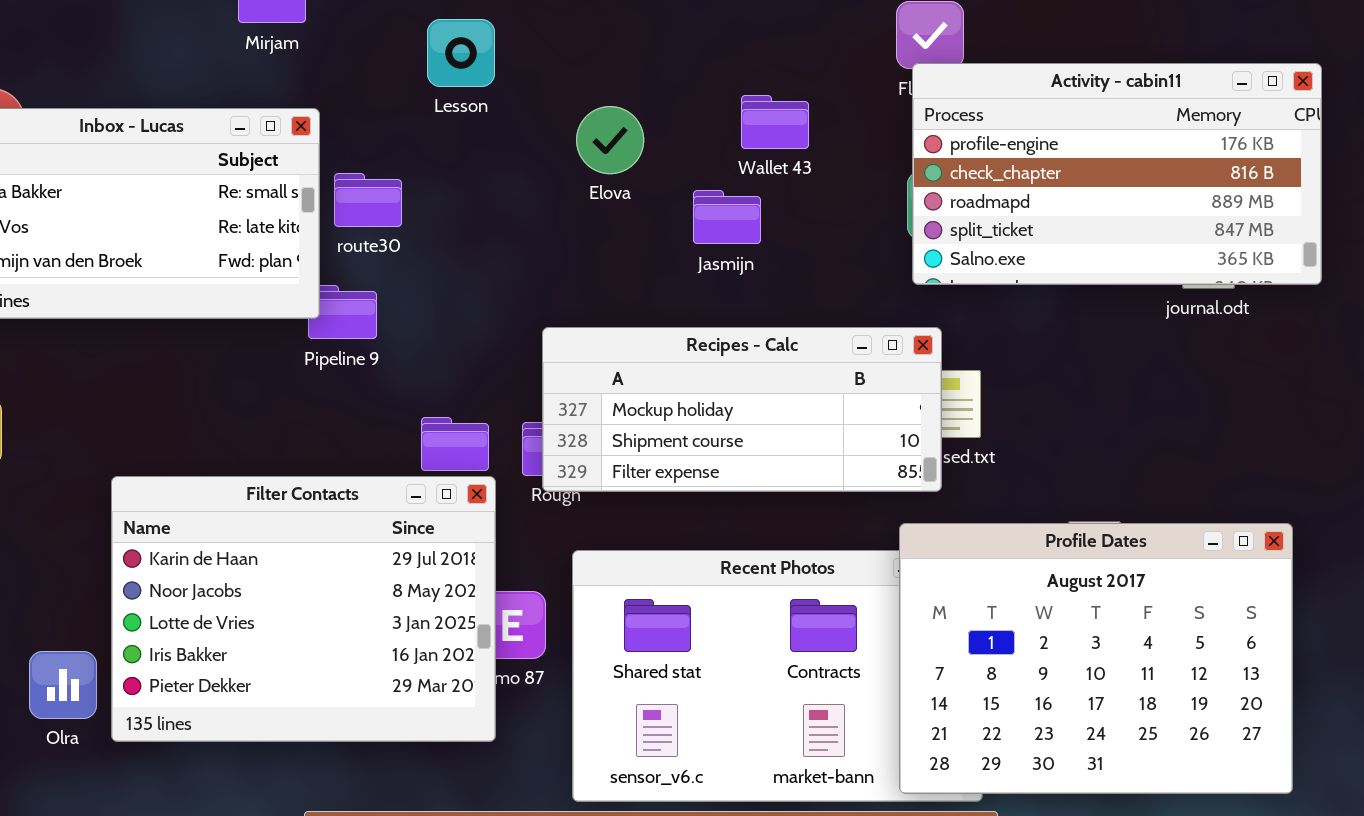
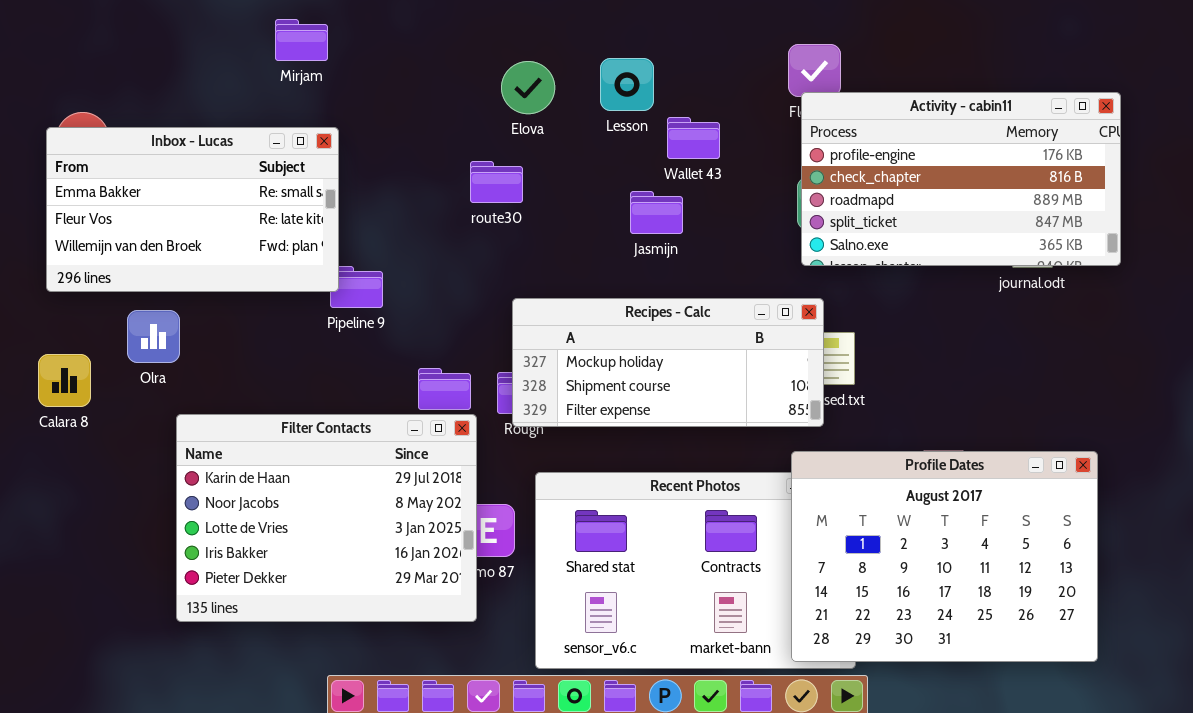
Lesson: [427,19,495,87] -> [600,58,654,111], moved
Elova: [576,106,644,174] -> [501,61,555,114], moved
route30: [334,173,402,227] -> [470,161,523,203], moved
Olra: [29,651,97,719] -> [127,310,180,363], moved

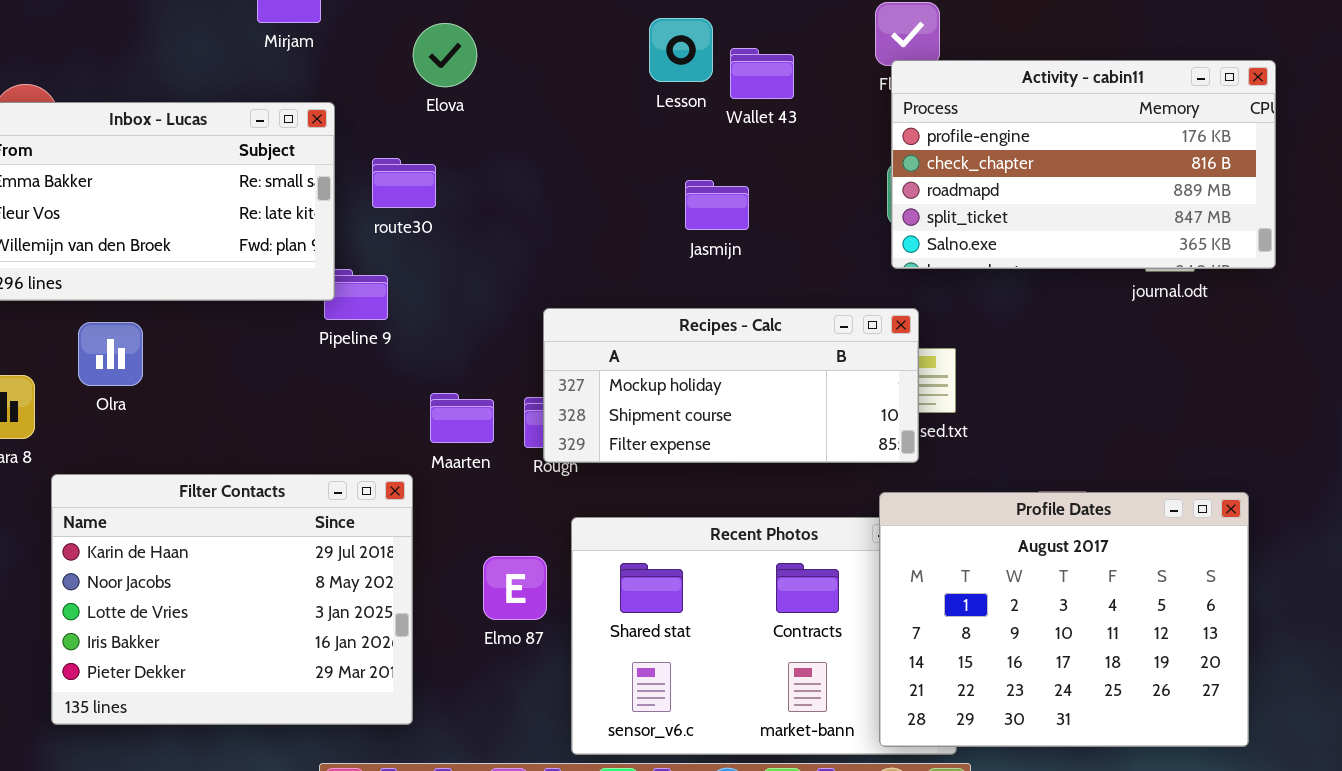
Elova: [501,61,555,114] -> [413,23,477,87], moved
Wallet 43: [667,117,720,159] -> [730,48,794,99], moved
route30: [470,161,523,203] -> [372,158,436,208], moved
Filter Contacts: [176,414,477,622] -> [51,474,413,725], moved

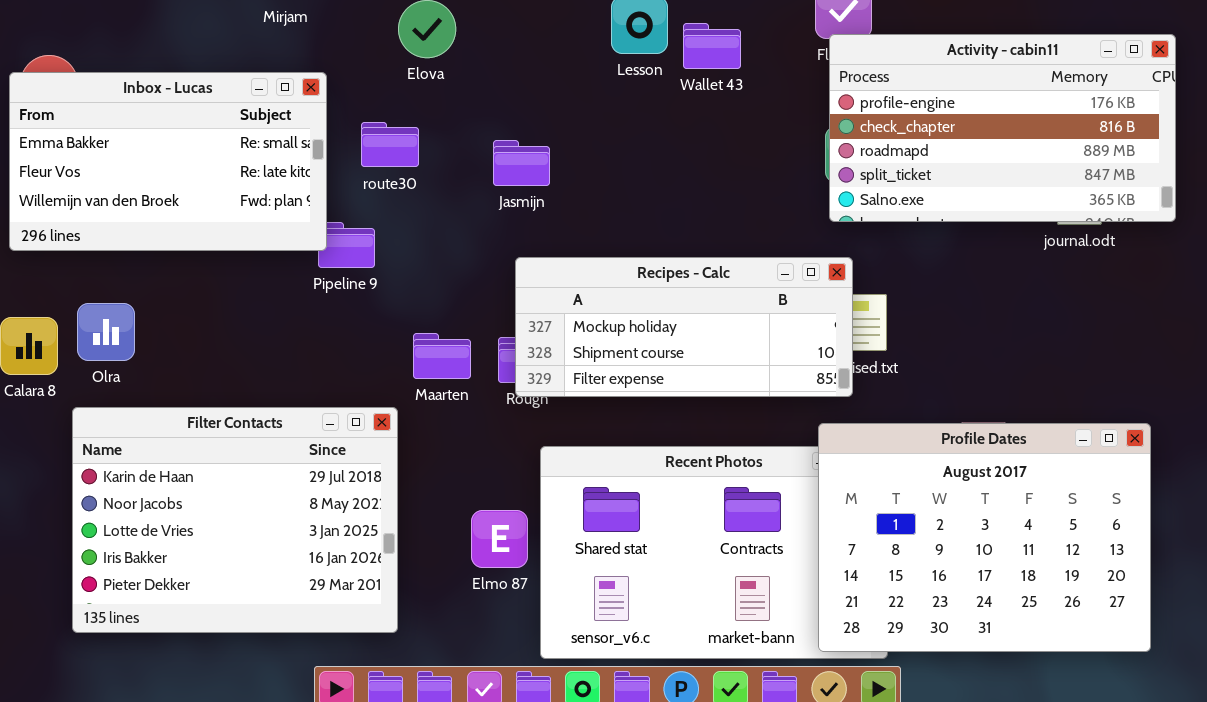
Jasmijn: [685,180,749,230] -> [493,140,550,186], moved
Olra: [78,322,143,386] -> [77,303,135,361], moved
Elmo 87: [483,556,547,620] -> [471,510,528,568], moved

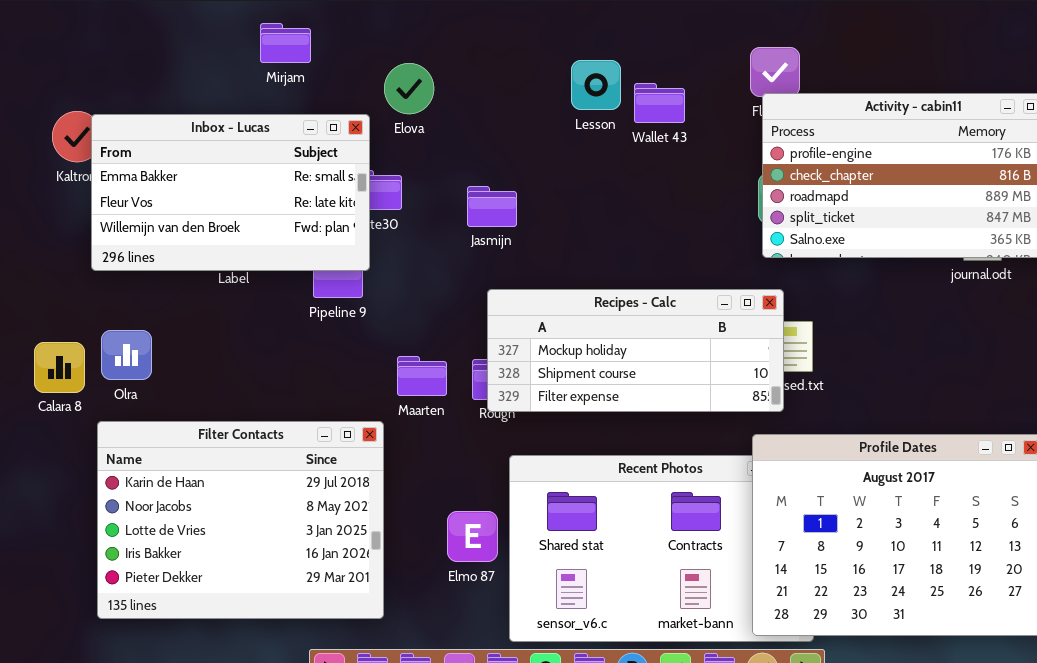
Inbox - Lucas: [9,72,327,251] -> [91,114,370,271], moved

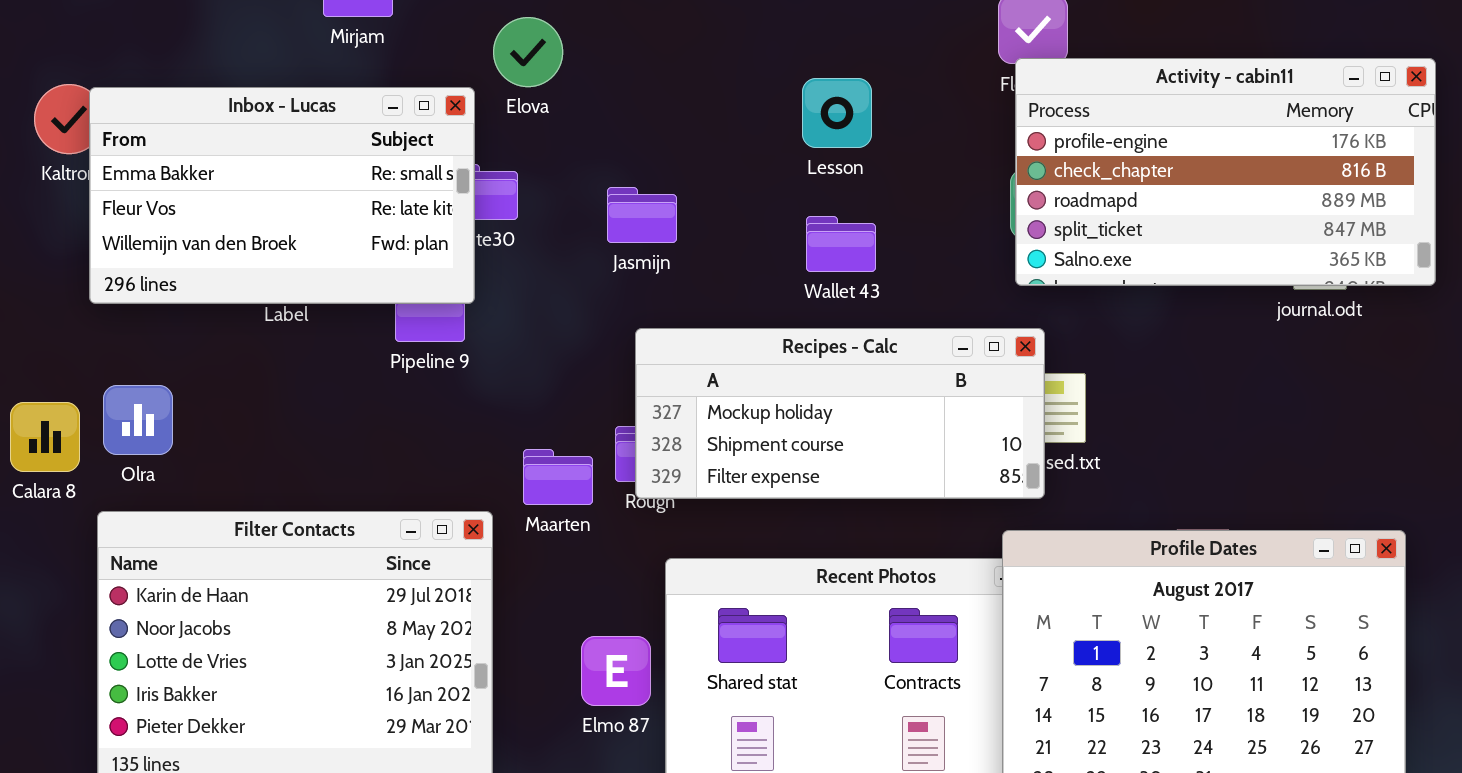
Lesson: [571,60,621,110] -> [802,78,872,148], moved
Wallet 43: [634,83,685,123] -> [806,216,876,272], moved
Maarten: [397,356,447,396] -> [523,449,593,505], moved

